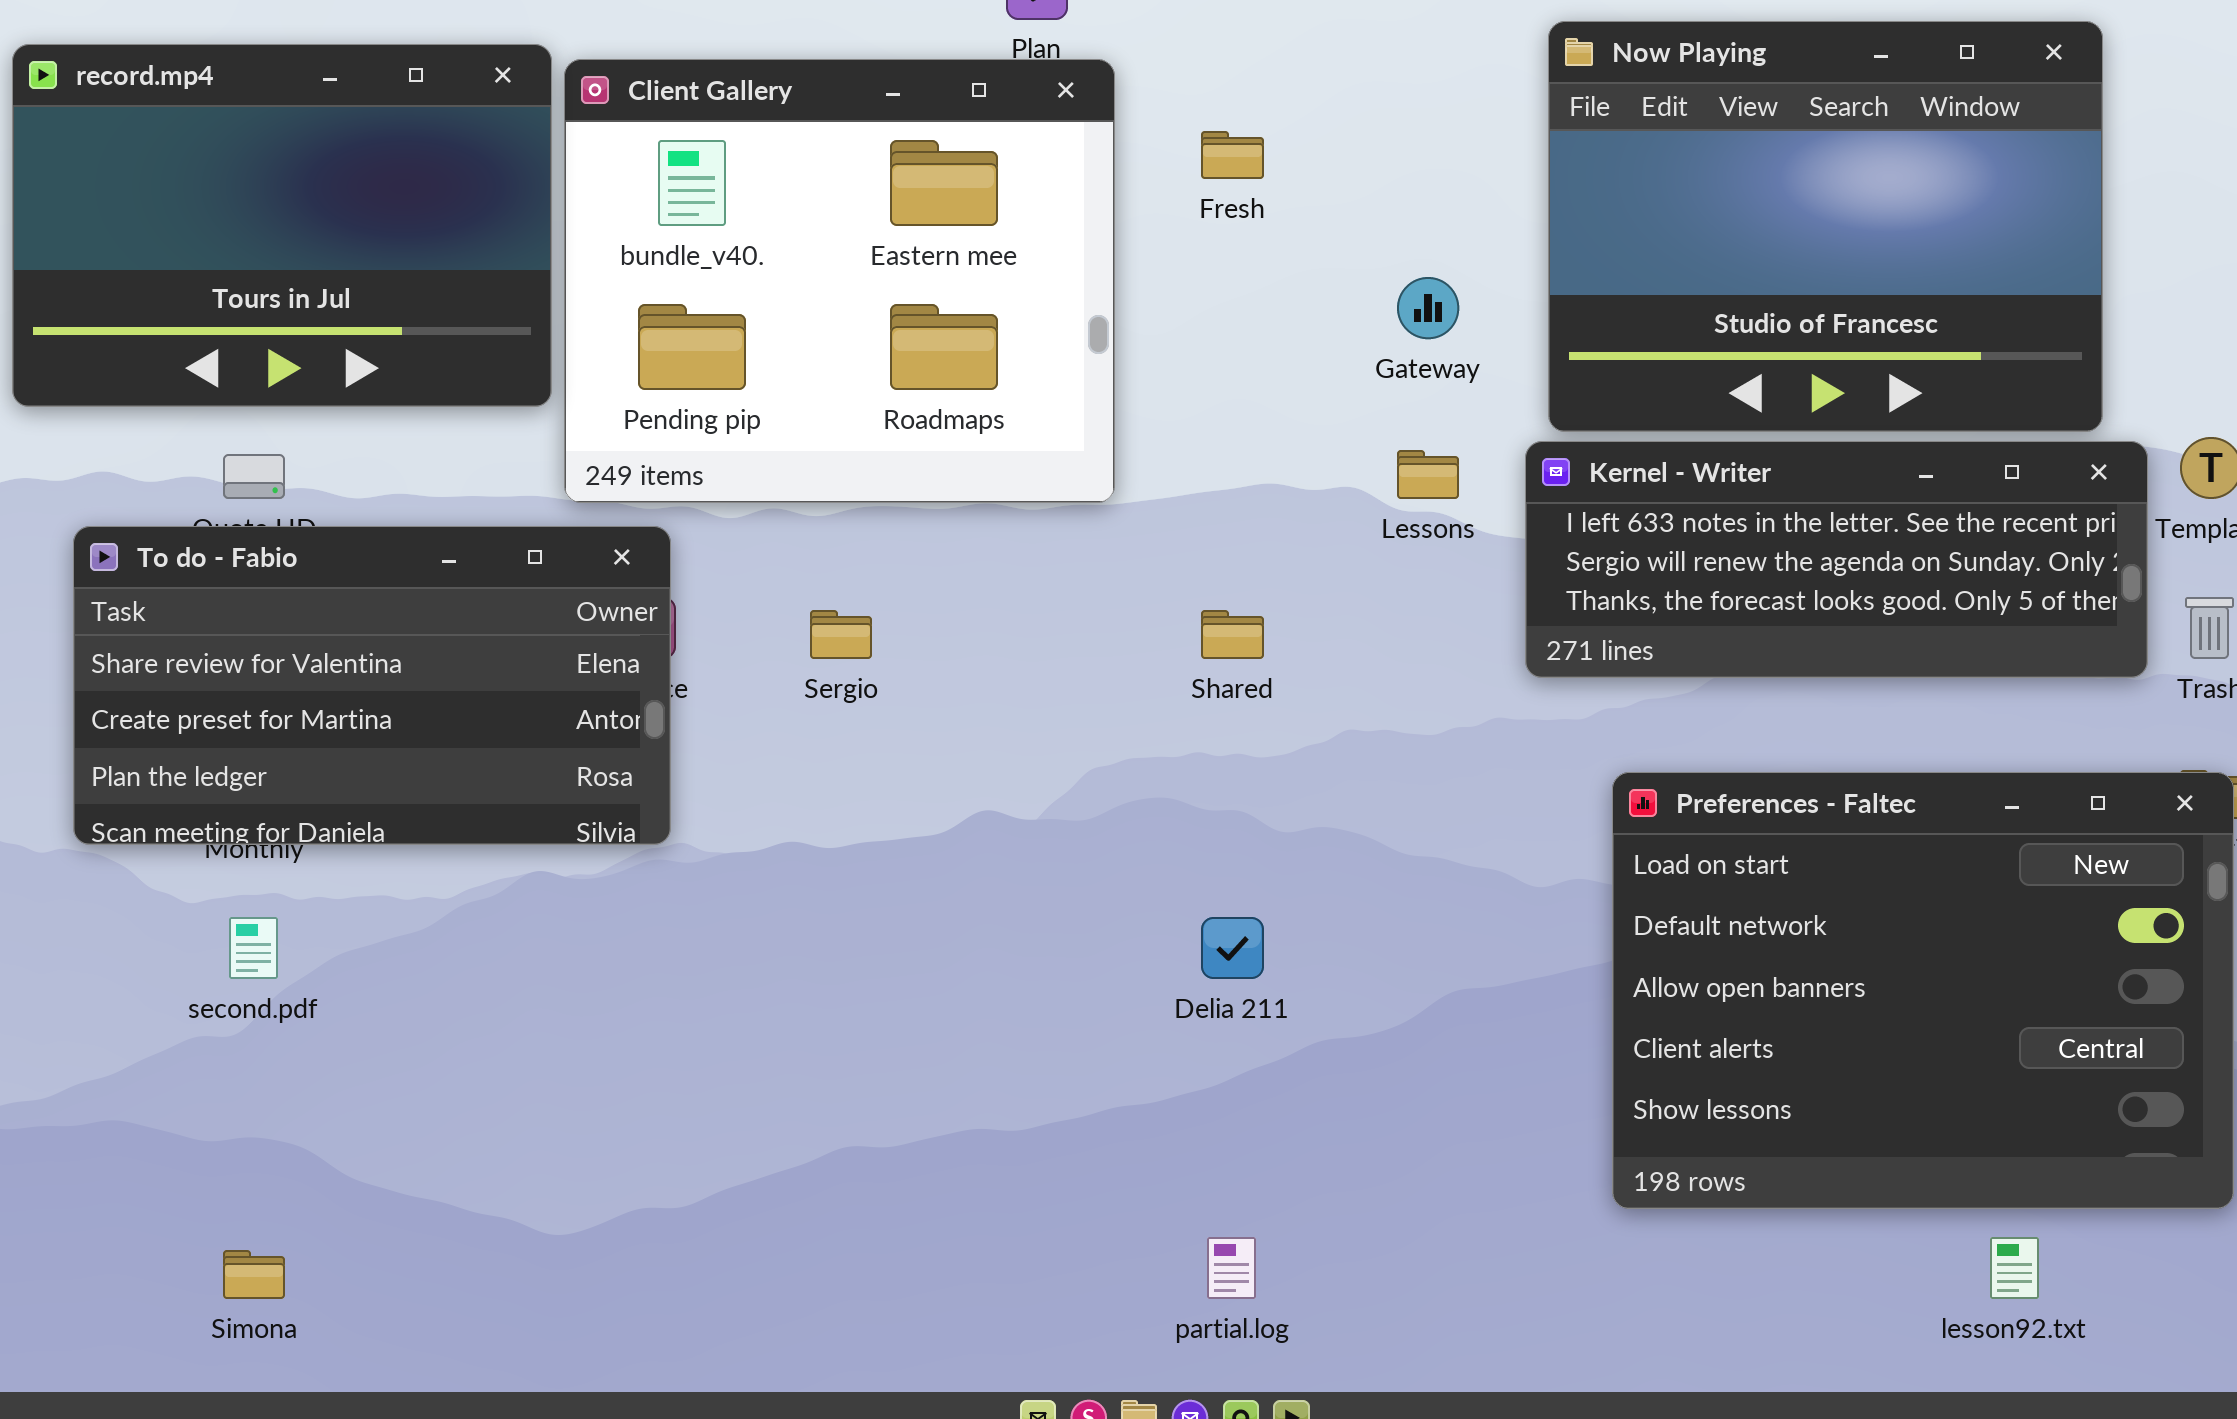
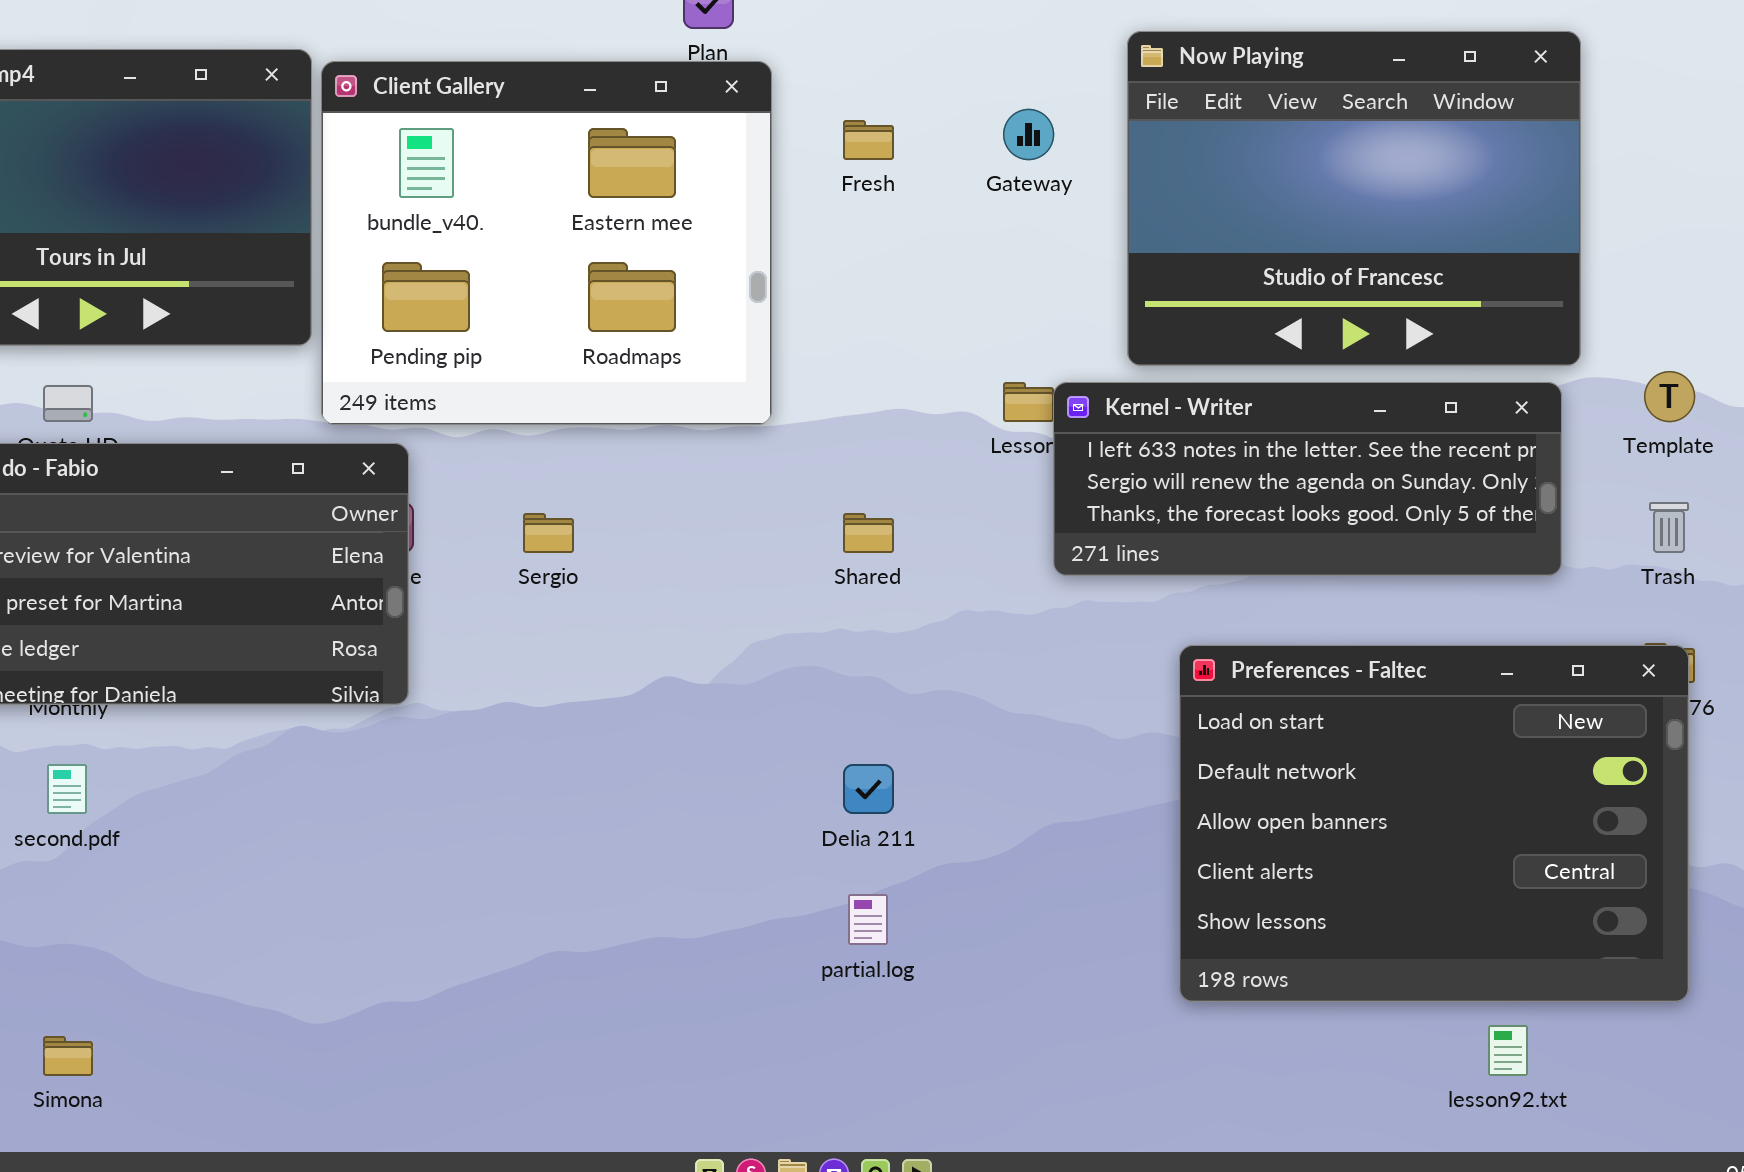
Gateway: [1397,277,1459,339] -> [1003,109,1054,160], moved
Kernel - Writer: [1525,441,2148,678] -> [1053,382,1562,576], moved
partial.log: [1207,1237,1256,1299] -> [848,894,888,945], moved

